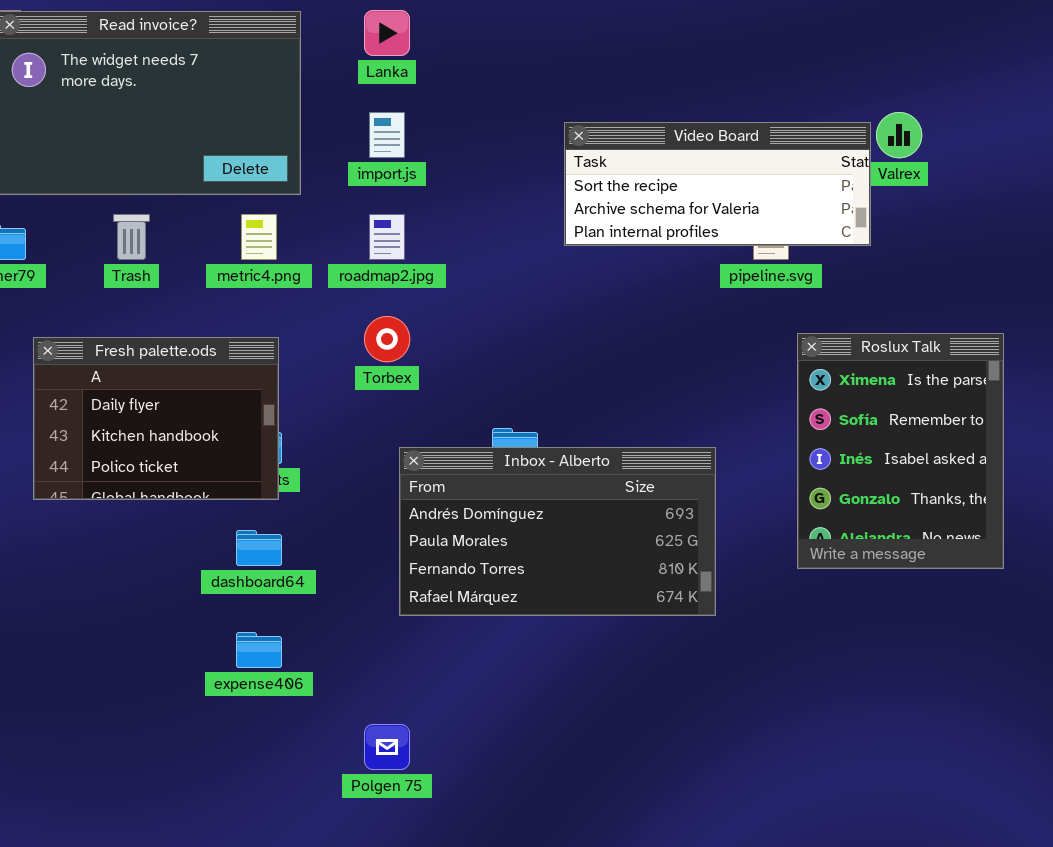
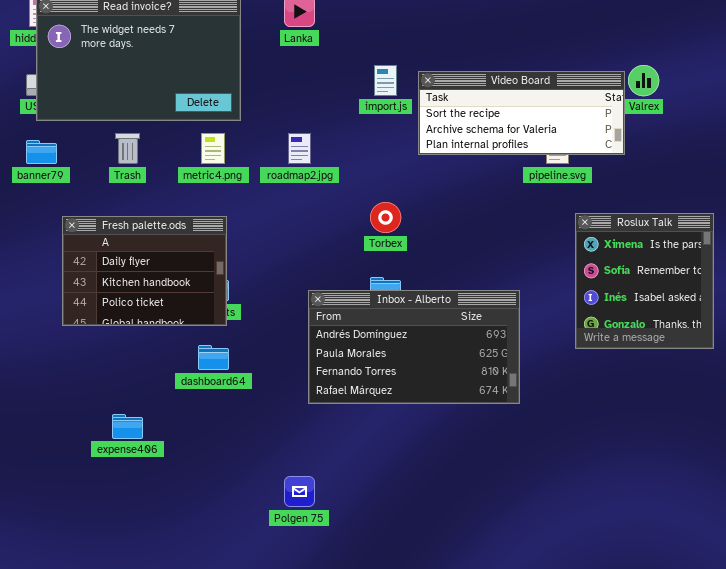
import.js: [369,112,405,158] -> [374,65,397,96], moved
Torbex: [364,316,410,362] -> [370,202,401,233], moved
Roslux Talk: [797,333,1004,569] -> [575,213,714,349], resized
expense406: [236,632,282,668] -> [112,414,143,439], moved

